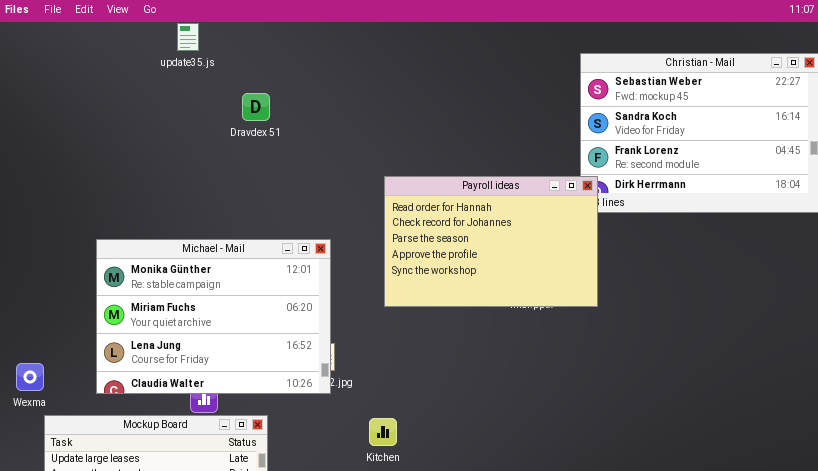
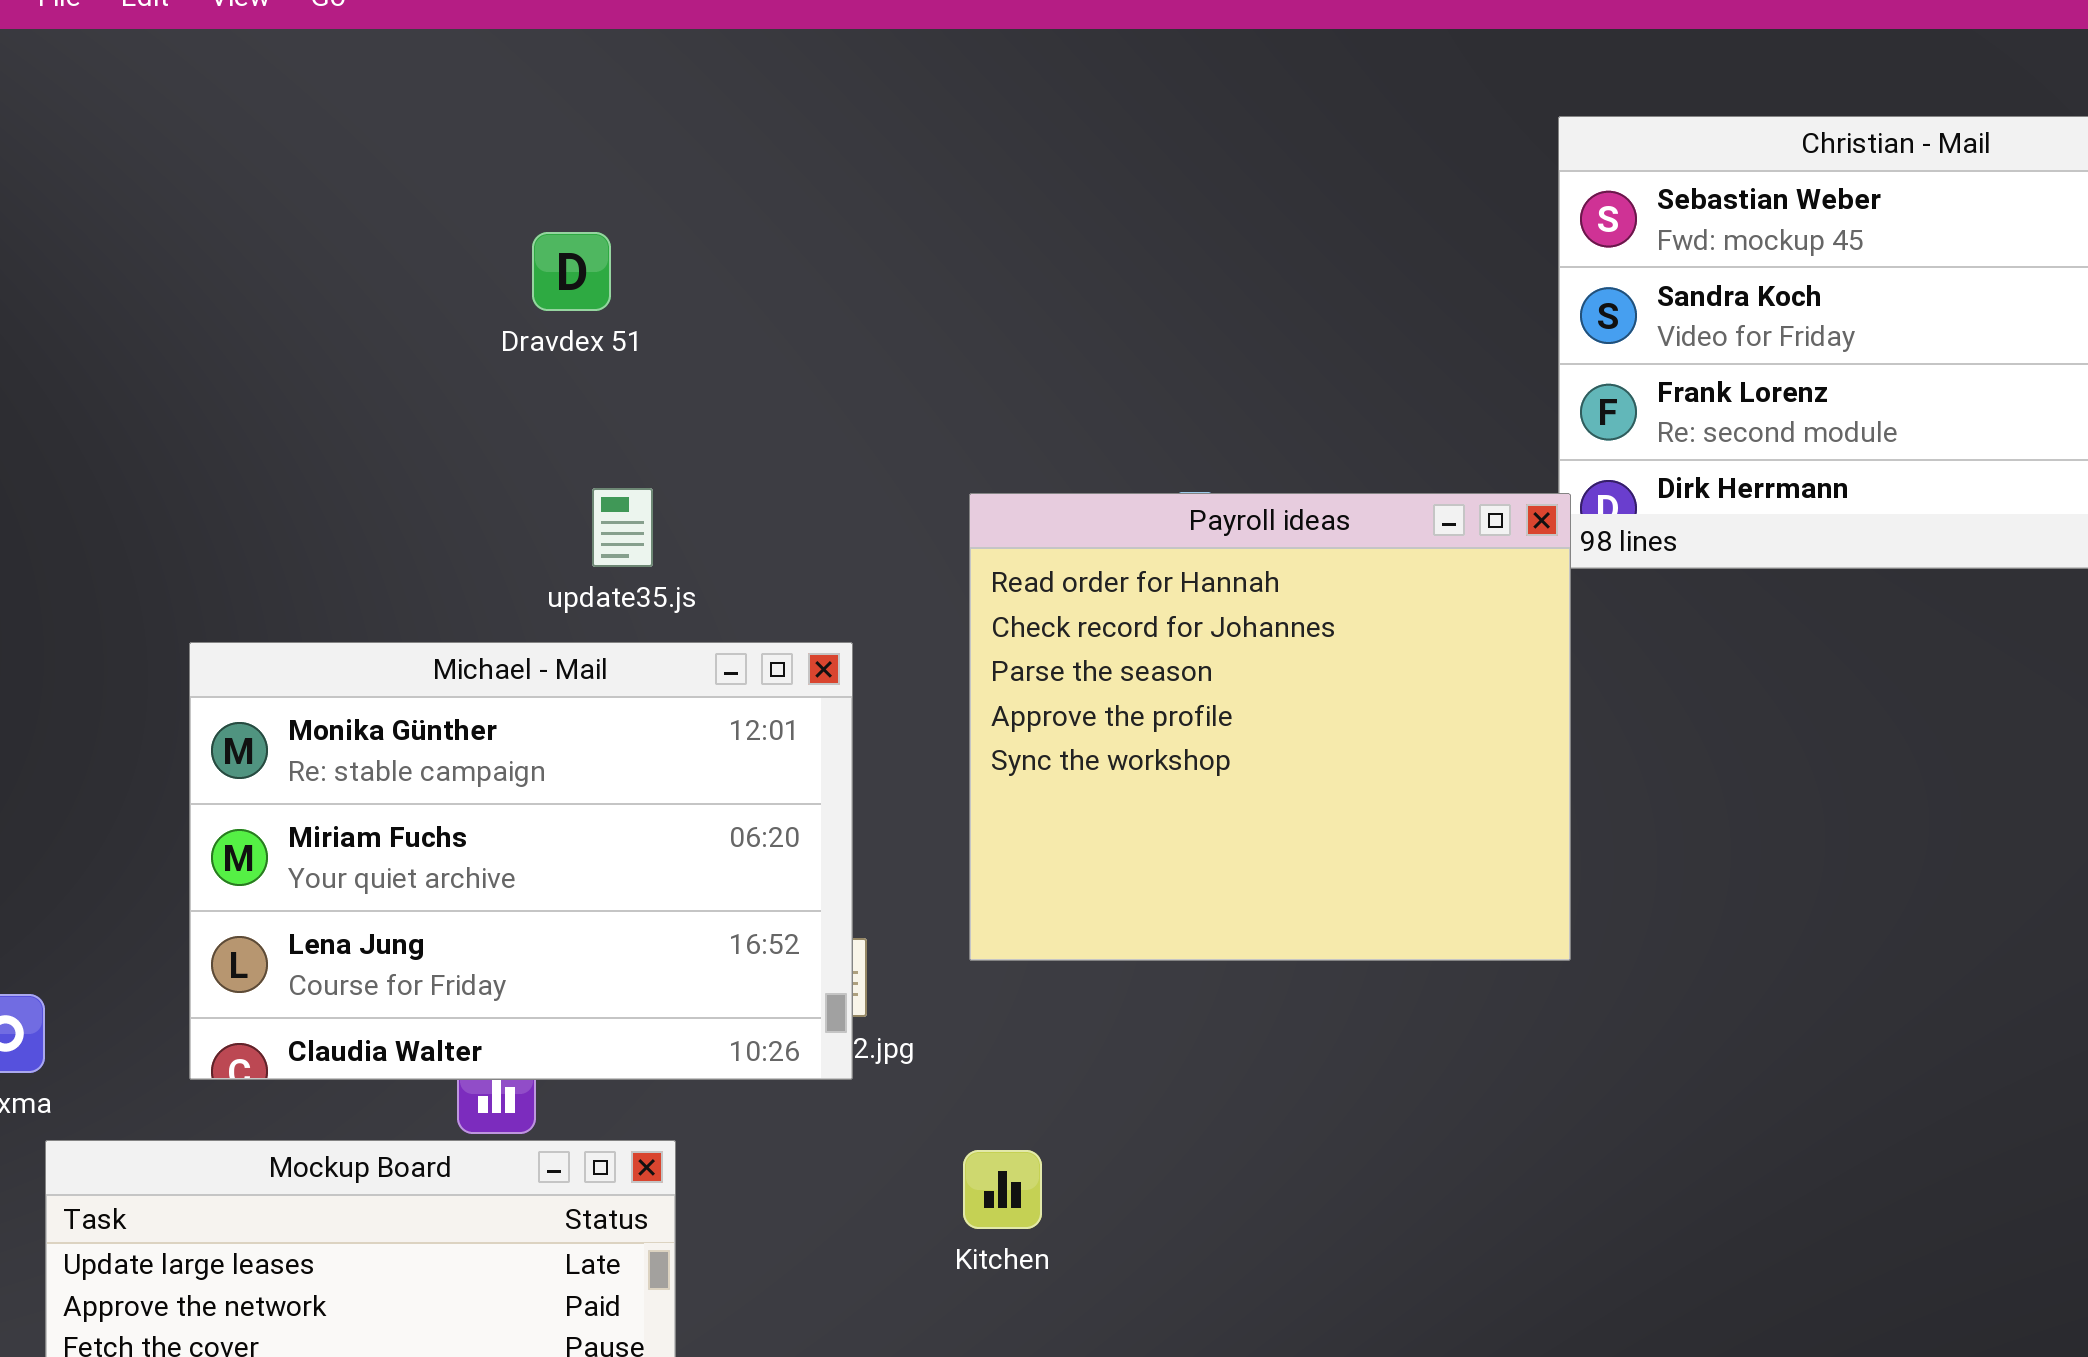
update35.js: [177,23,199,51] -> [592,488,653,567], moved
Dravdex 51: [242,93,270,121] -> [532,232,611,311], moved
Payroll ideas: [384,176,598,307] -> [969,493,1571,961], moved, resized

